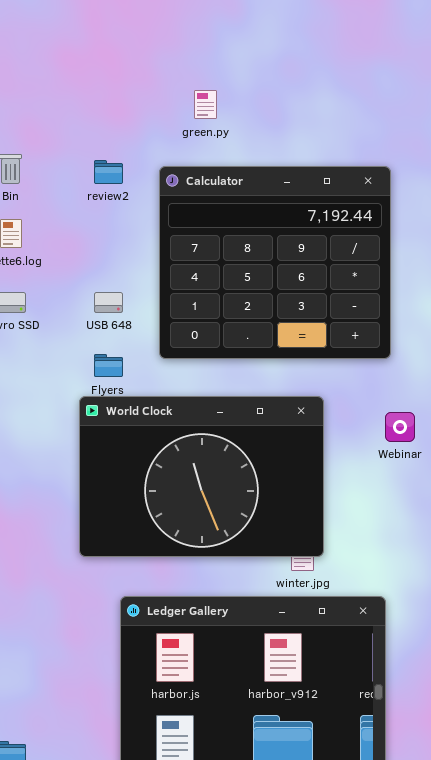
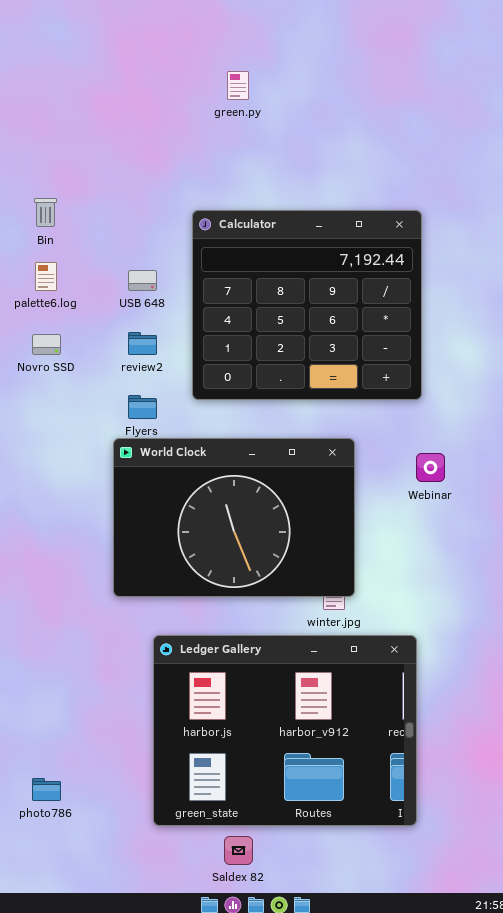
green.py: [194,90,217,119] -> [227,71,249,100], moved
review2: [94,160,123,184] -> [128,332,157,355], moved
USB 648: [94,292,123,313] -> [128,270,157,291], moved

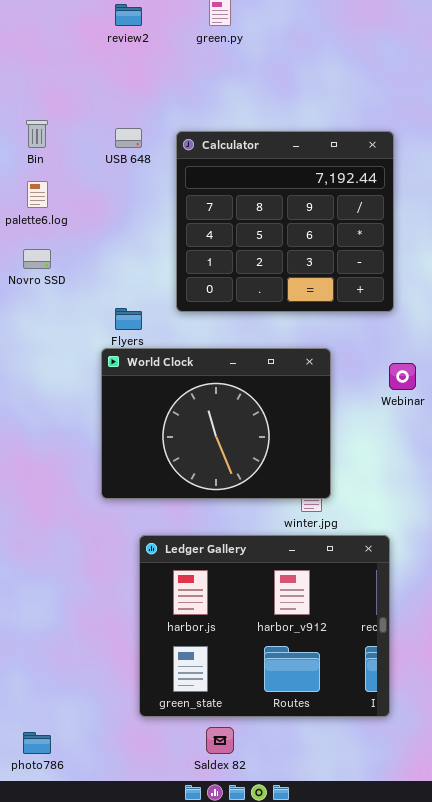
USB 648: [128,270,157,291] -> [115,128,142,148], moved
review2: [128,332,157,355] -> [115,4,142,26], moved
photo786: [32,778,61,801] -> [23,732,51,754], moved

